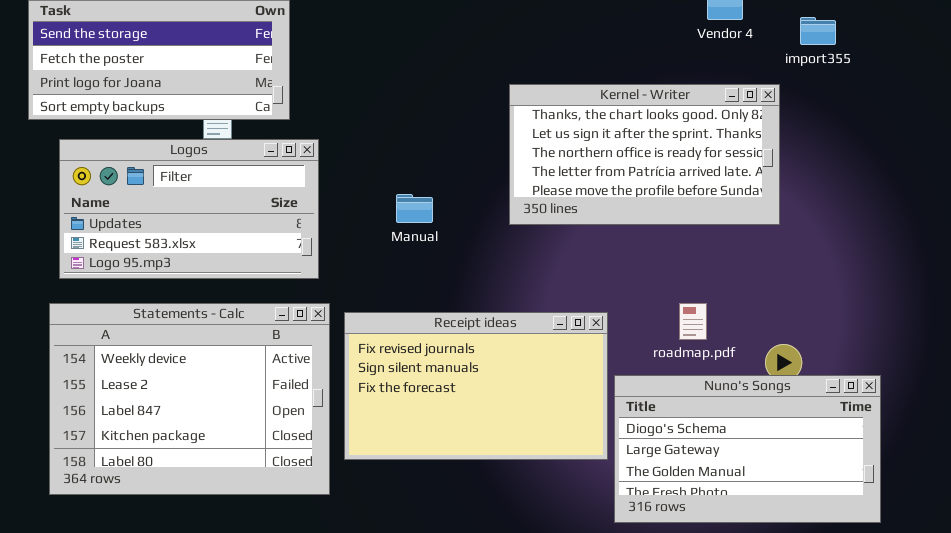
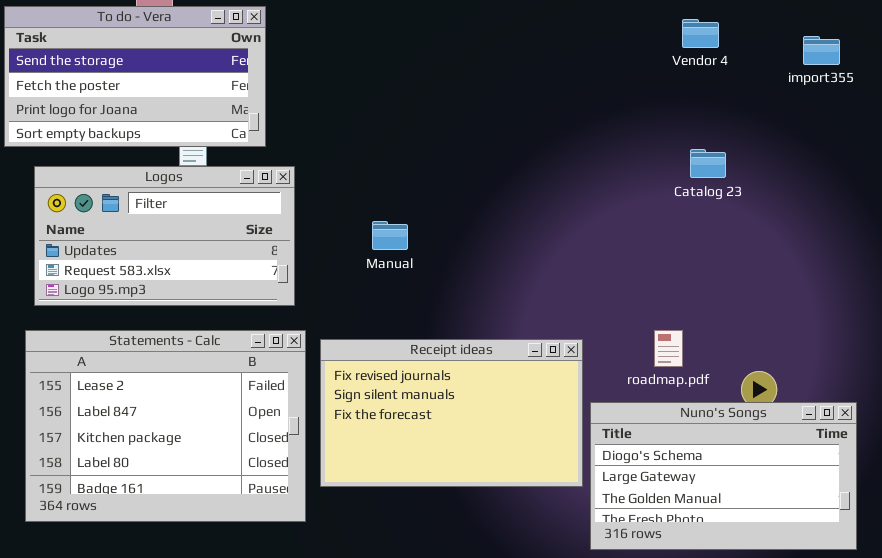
import355: [800,17,836,45] -> [803,36,840,65], moved
Kernel - Writer: [509,84,780,225] -> none, closed
Statements - Calc: [49,303,330,495] -> [25,330,306,522], scrolled down 1 row

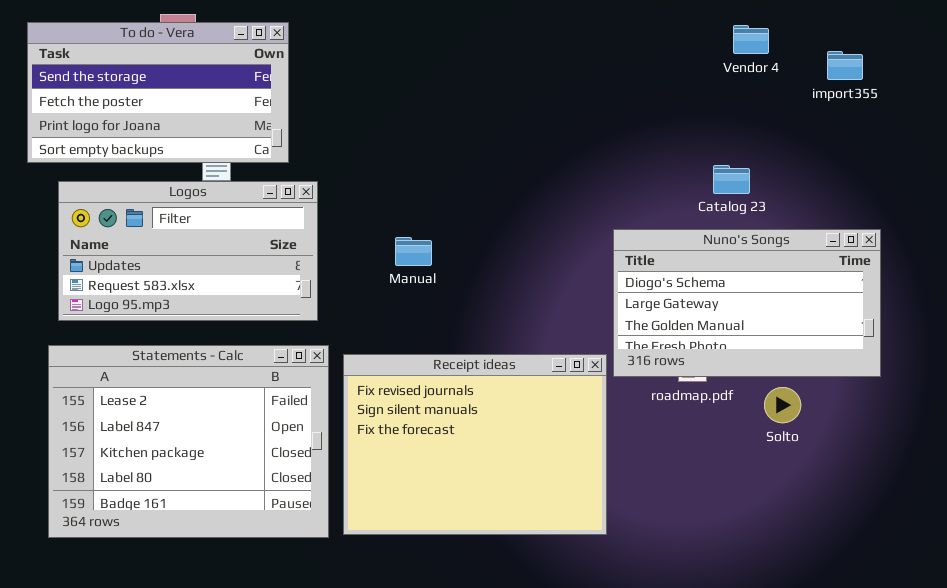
Vendor 4: [682,19,719,48] -> [733,25,769,54], moved
Receipt ideas: [320,339,583,487] -> [343,354,607,535], resized
Nuno's Songs: [590,402,857,550] -> [613,229,881,377], moved

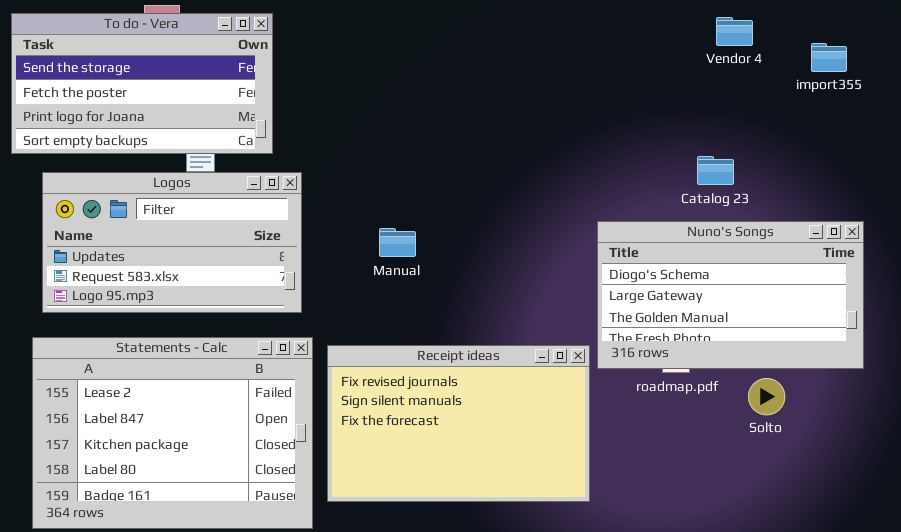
Receipt ideas: [343,354,607,535] -> [327,345,590,502], resized

